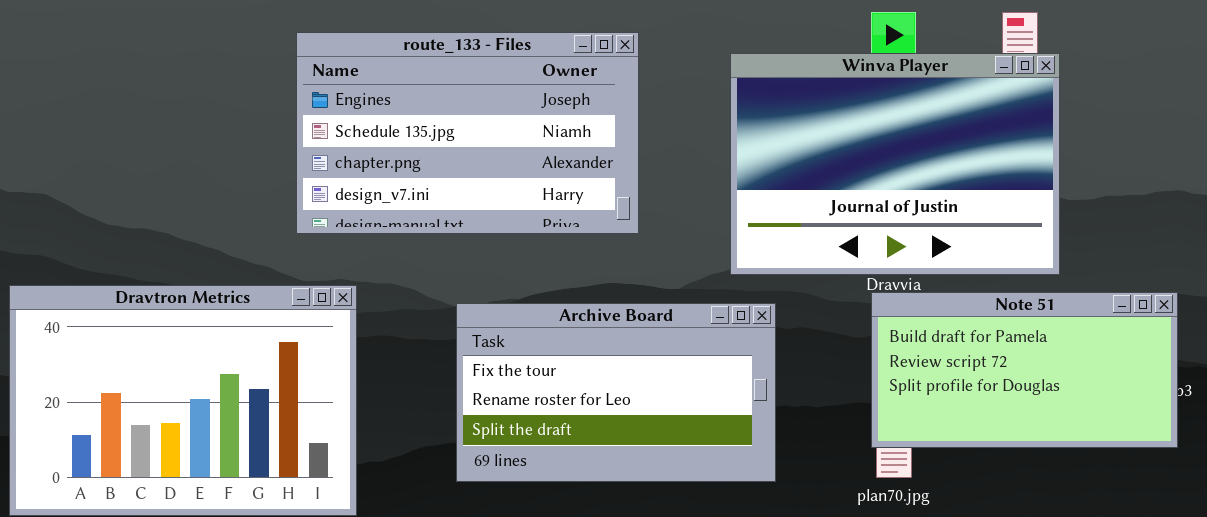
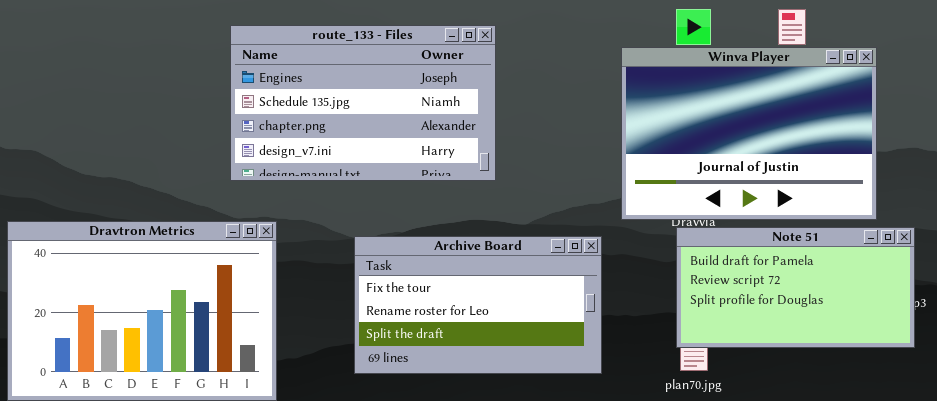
Winva Player: [730,53,1060,275] -> [621,47,877,220], moved

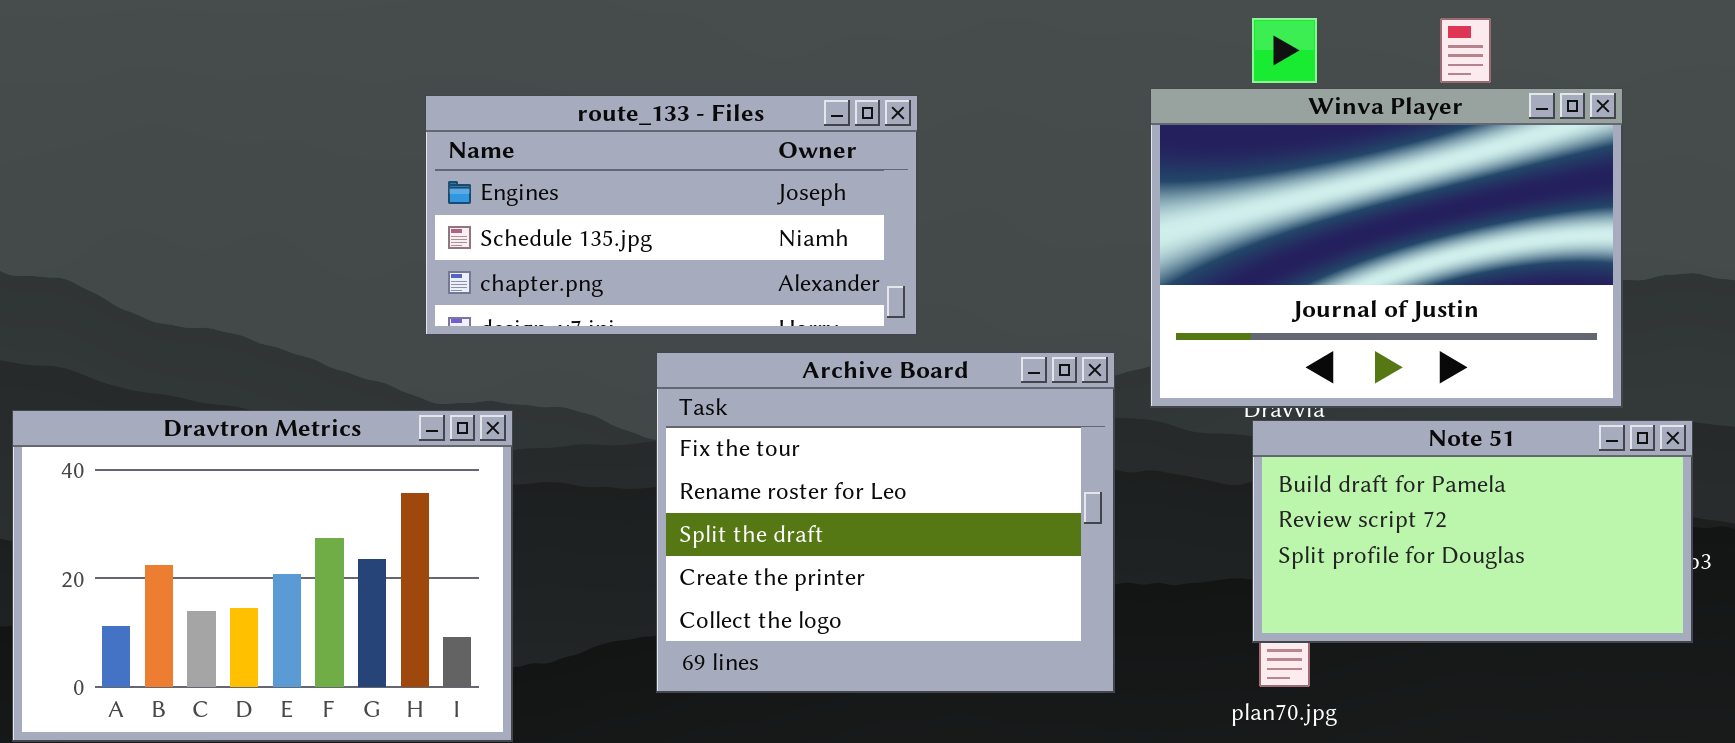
route_133 - Files: [230,25,496,181] -> [425,95,918,336], resized
Archive Board: [354,236,602,374] -> [656,352,1115,693], resized

